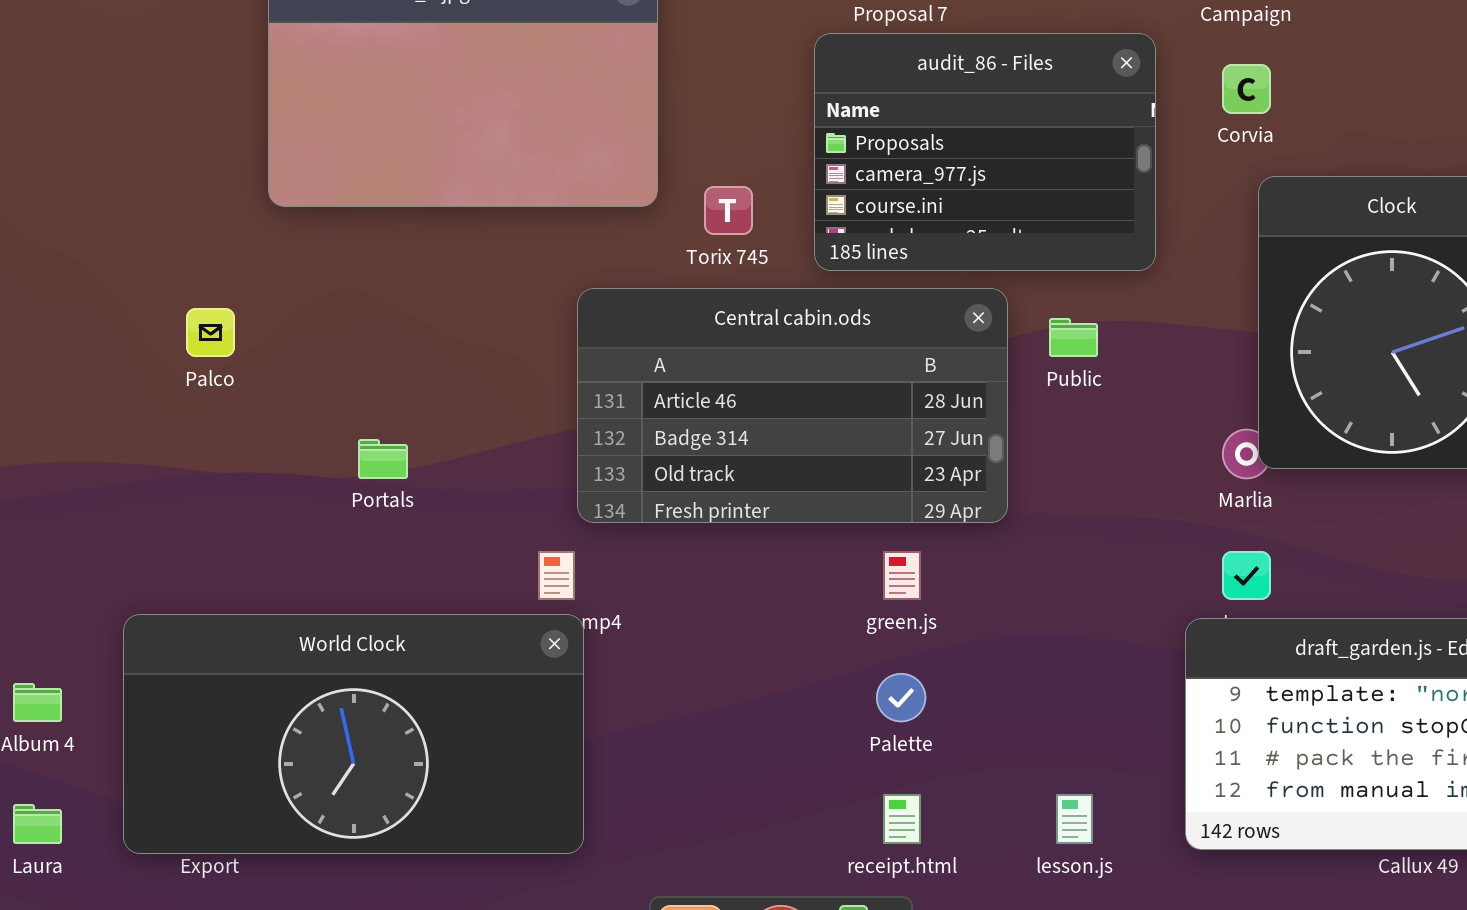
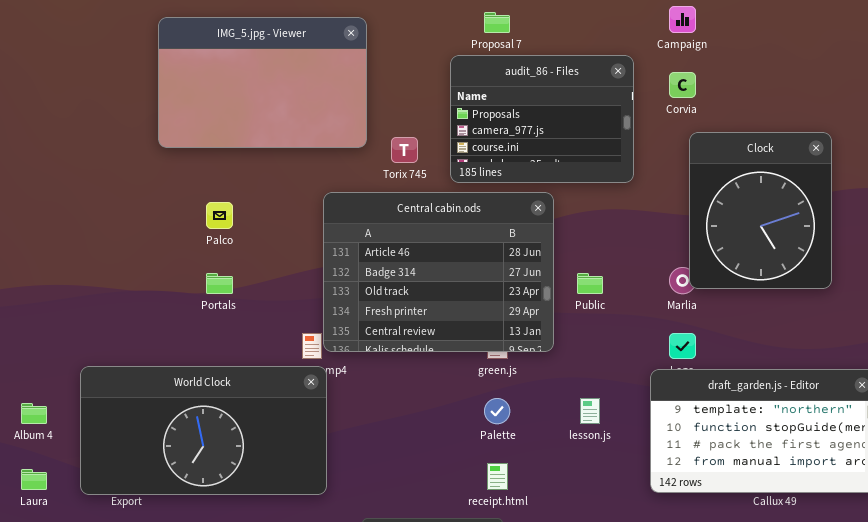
Central cabin.ods: [577,288,1008,523] -> [323,192,554,352], resized
Palco: [186,308,235,357] -> [206,202,233,229], moved
Public: [1049,318,1098,357] -> [577,273,603,294], moved
lesson.js: [1056,794,1093,844] -> [580,398,600,424], moved

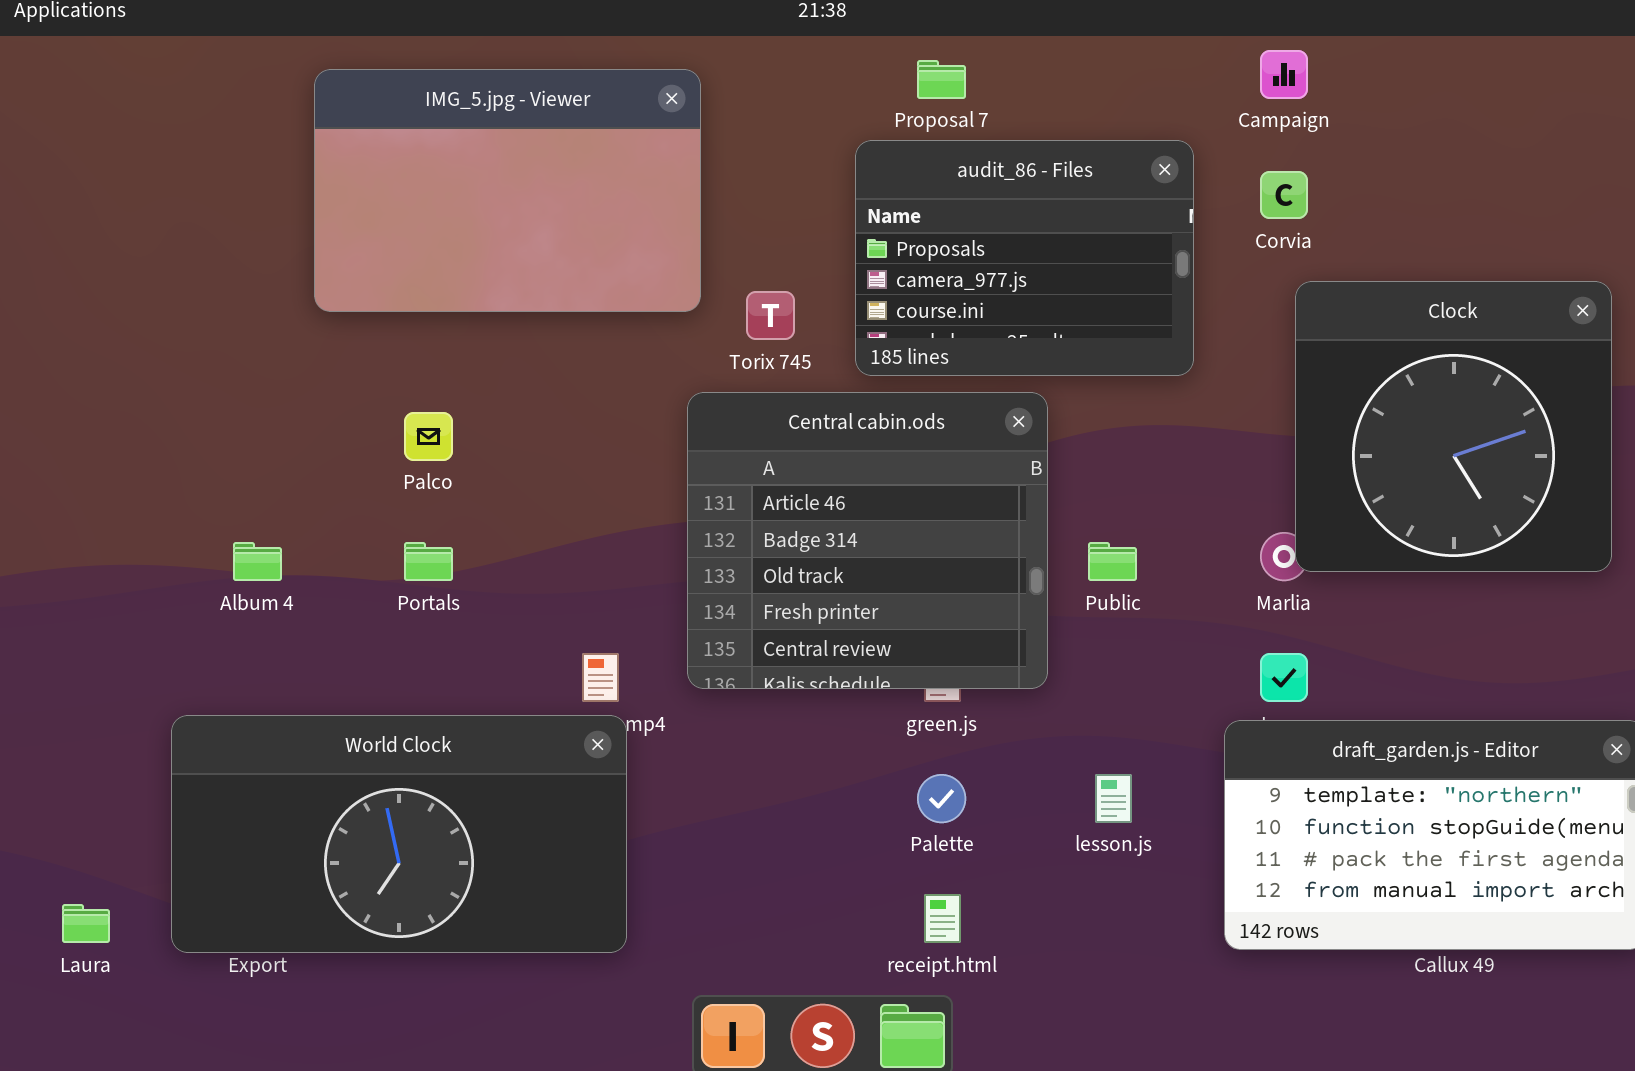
Clock: [689,132,832,289] -> [1295,281,1612,572], resized
Central cabin.ods: [323,192,554,352] -> [687,392,1048,689], resized
Album 4: [21,403,47,424] -> [233,542,282,581], moved

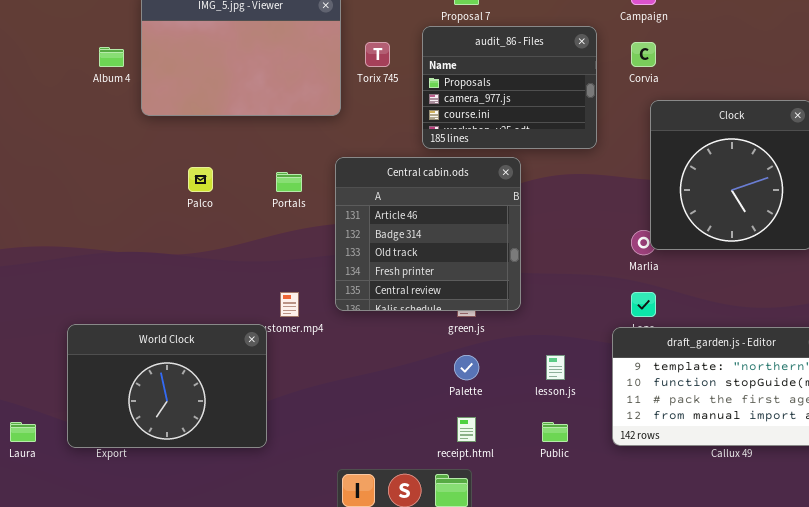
Torix 745: [746,291,795,340] -> [365,42,390,67], moved
Album 4: [233,542,282,581] -> [99,47,124,67], moved
Portals: [404,542,453,581] -> [276,172,302,192], moved
Public: [1088,542,1137,581] -> [542,422,568,442], moved
World Clock: [171,715,627,953] -> [67,324,267,448], resized

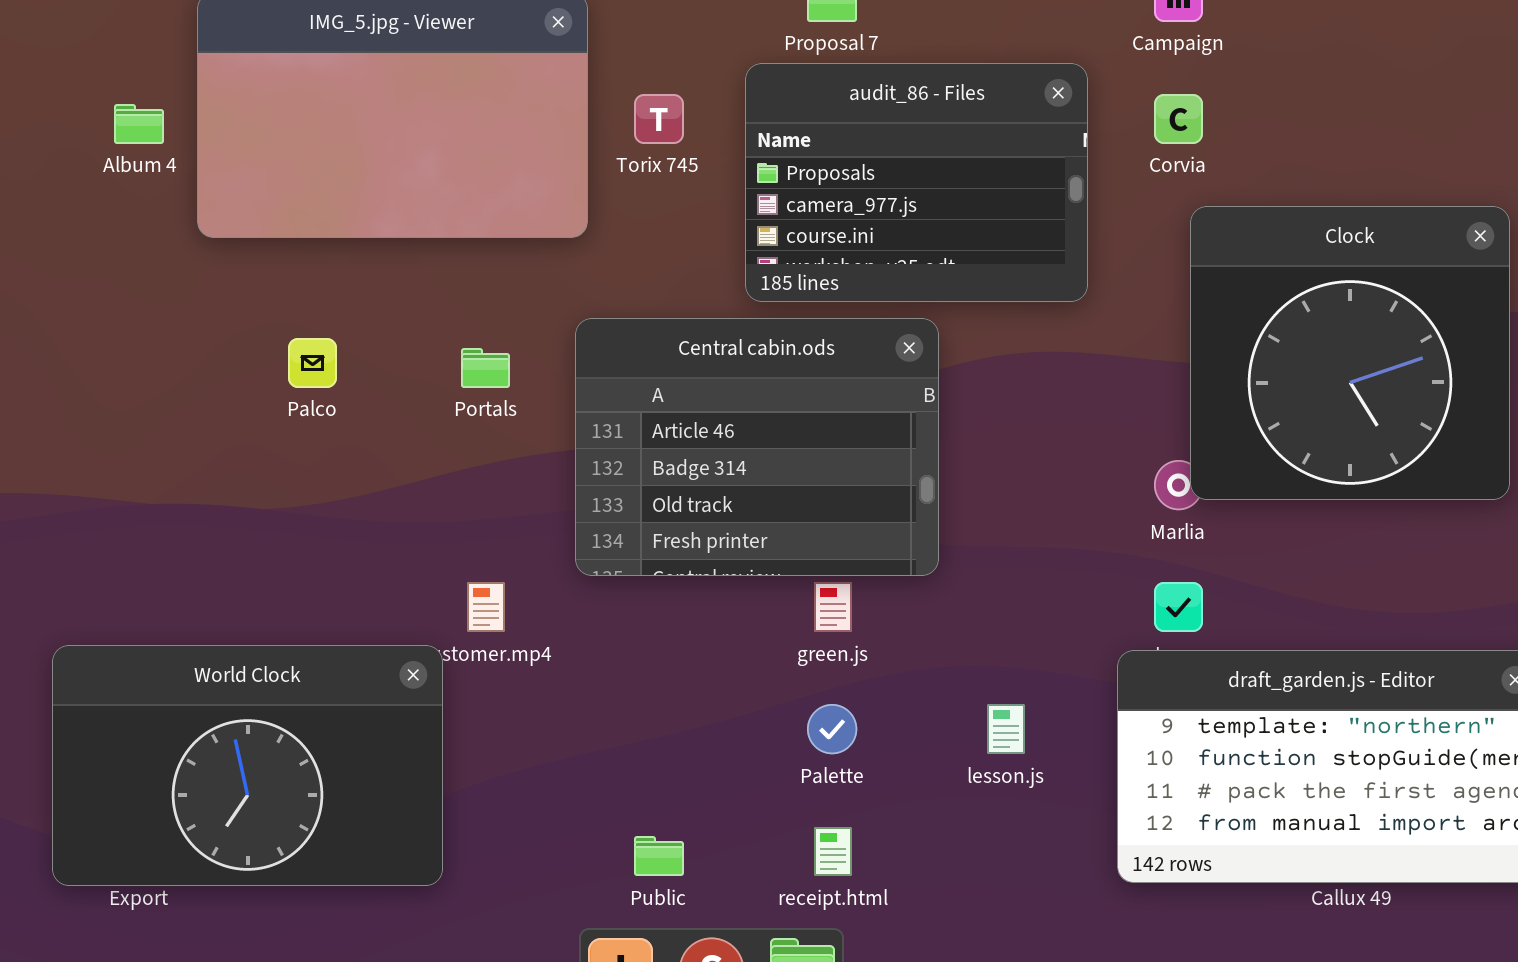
Central cabin.ods: [335,157,521,311] -> [575,318,939,576], resized
Public: [542,422,568,442] -> [634,836,684,876], moved

